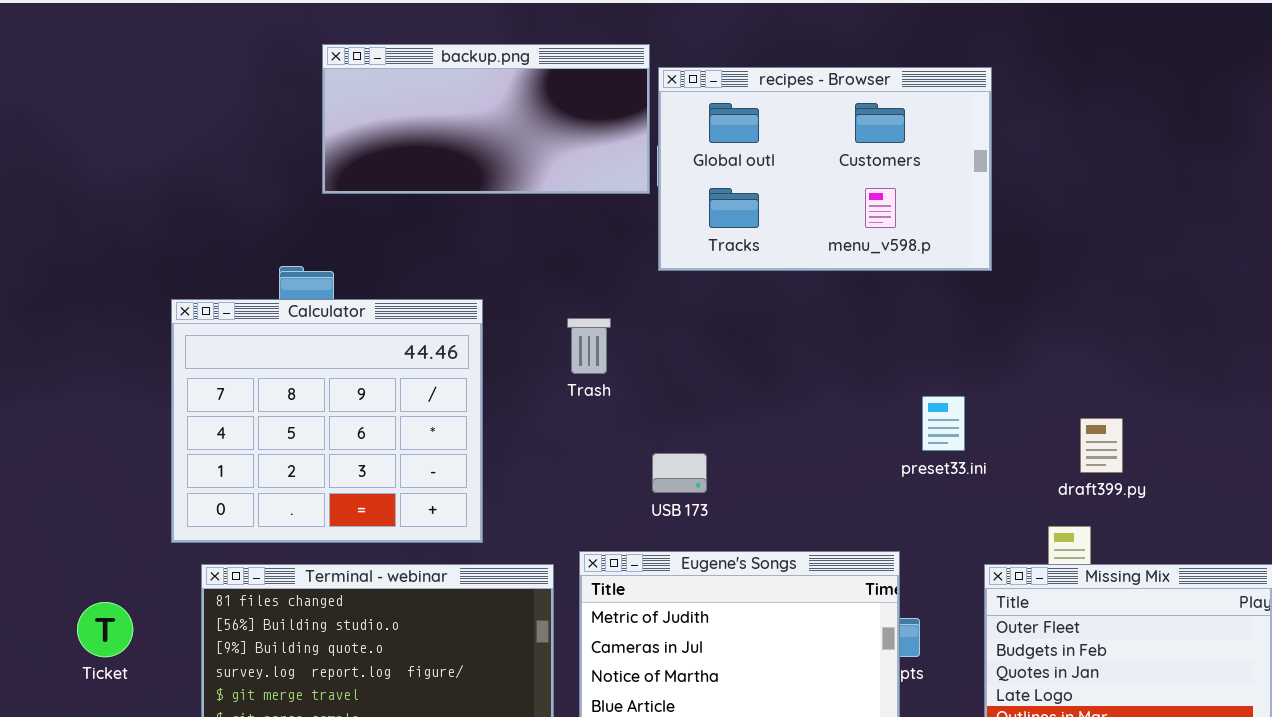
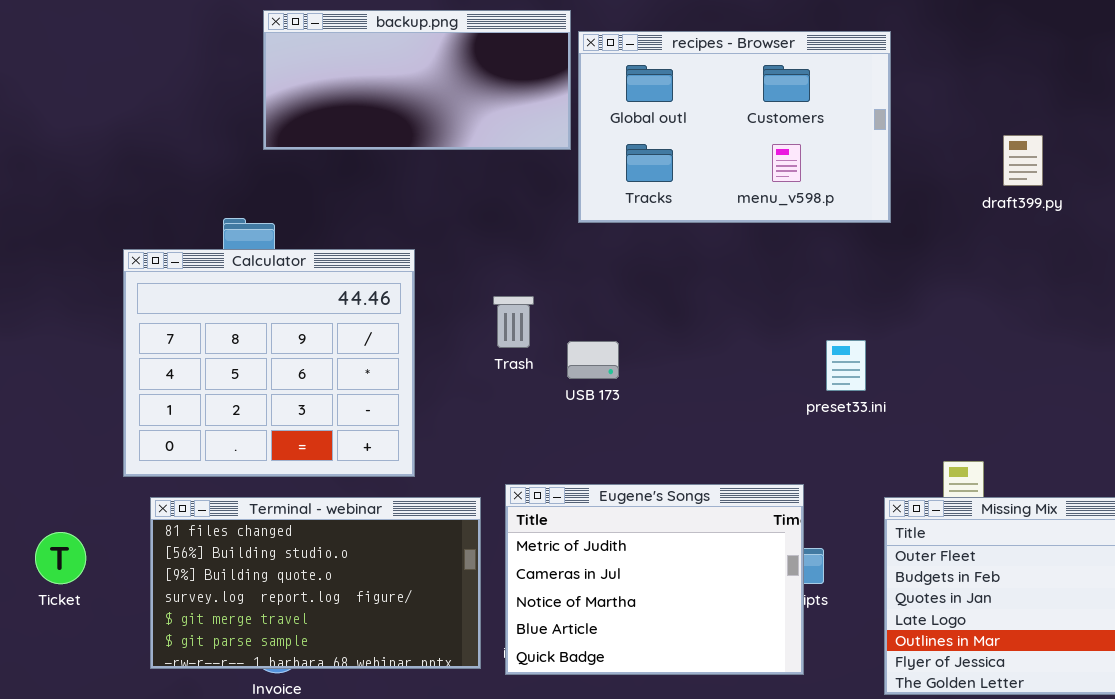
Trash: [567,318,611,374] -> [493,296,534,348], moved
draft399.py: [1080,418,1123,473] -> [1003,135,1043,186], moved
USB 173: [652,453,707,493] -> [567,341,619,379], moved

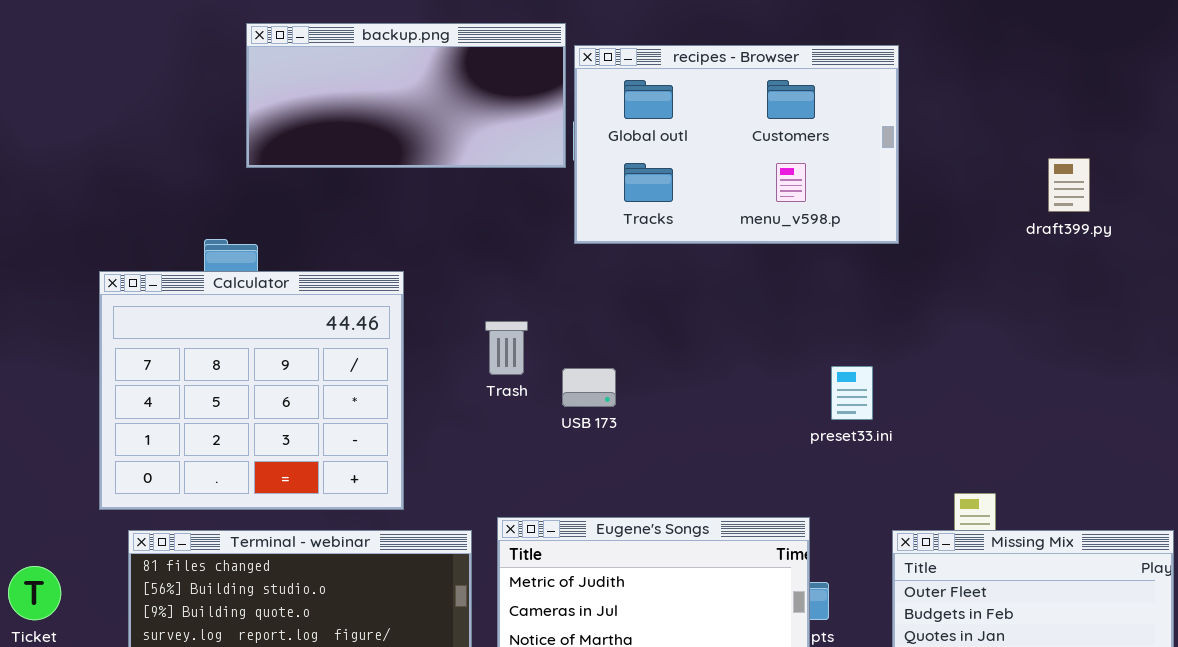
draft399.py: [1003,135,1043,186] -> [1048,158,1090,212], moved

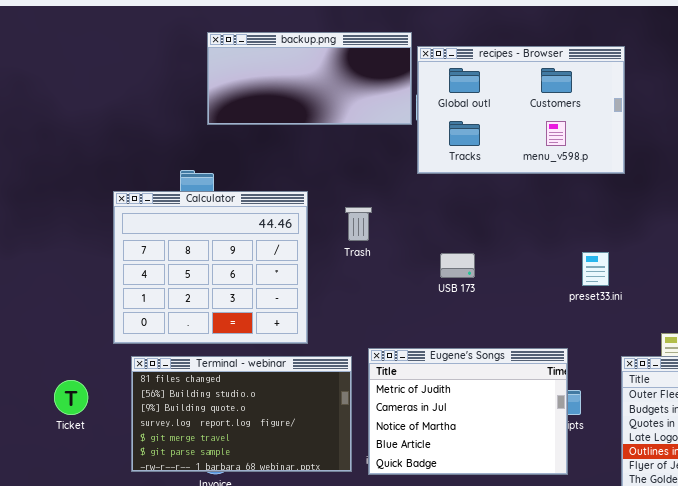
Trash: [485,321,528,375] -> [345,207,372,241], moved
USB 173: [562,368,616,407] -> [440,253,475,278], moved

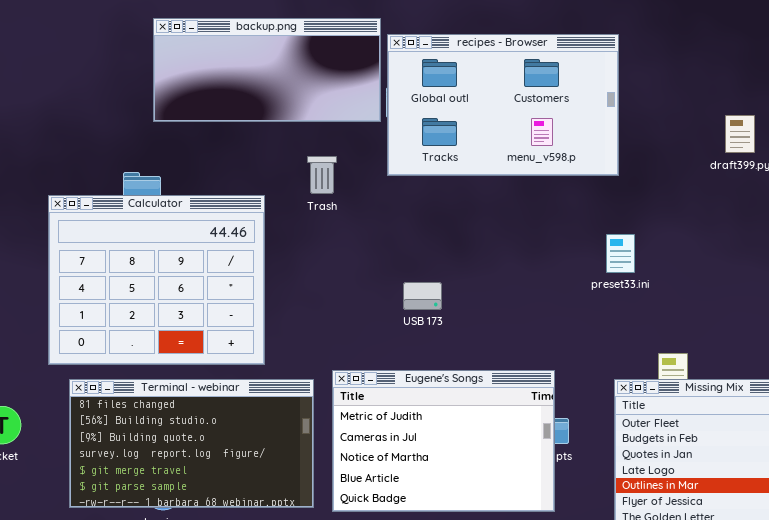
Trash: [345,207,372,241] -> [307,156,337,194], moved
preset33.ini: [582,252,609,286] -> [606,234,635,273], moved
USB 173: [440,253,475,278] -> [403,282,442,310], moved

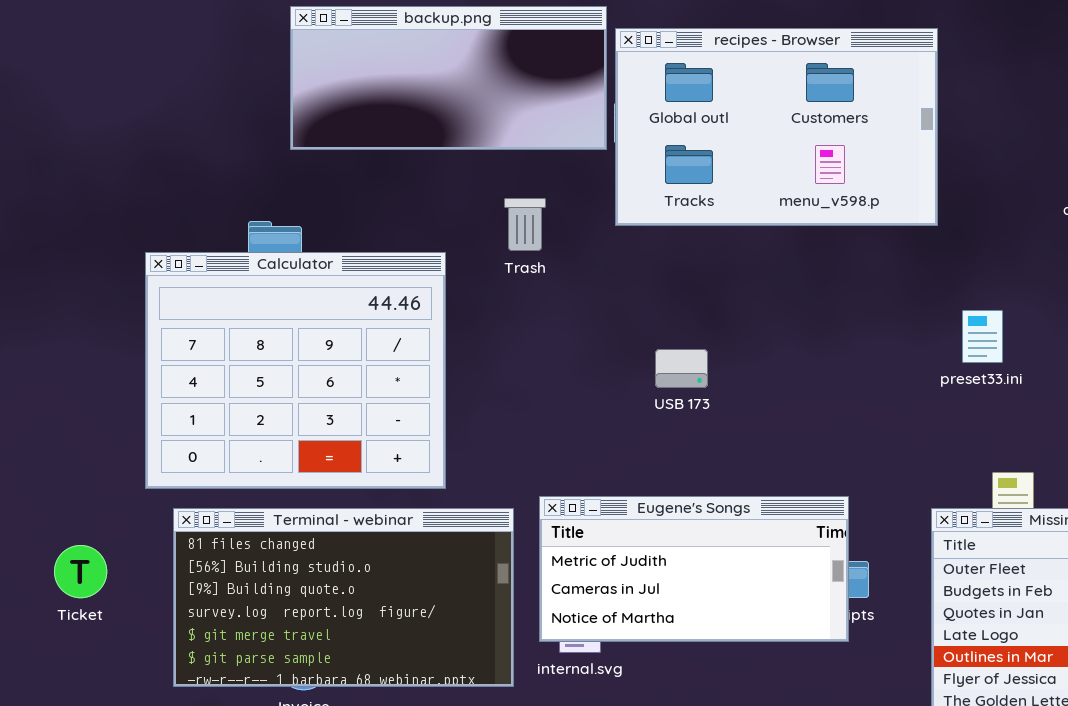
preset33.ini: [606,234,635,273] -> [962,310,1003,363], moved
USB 173: [403,282,442,310] -> [655,349,708,388], moved
Eugene's Songs: [332,370,555,512] -> [539,496,849,642], resized

